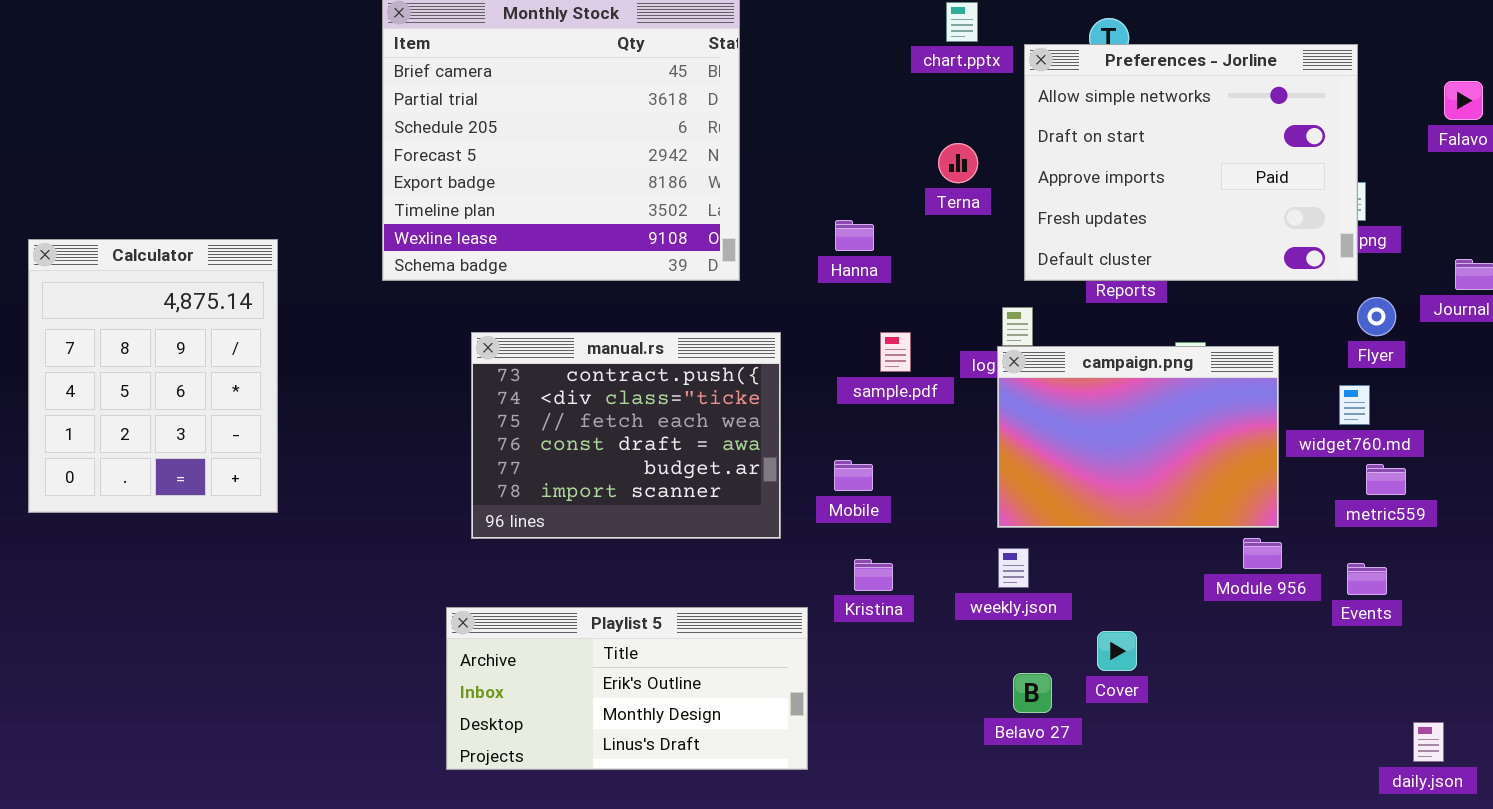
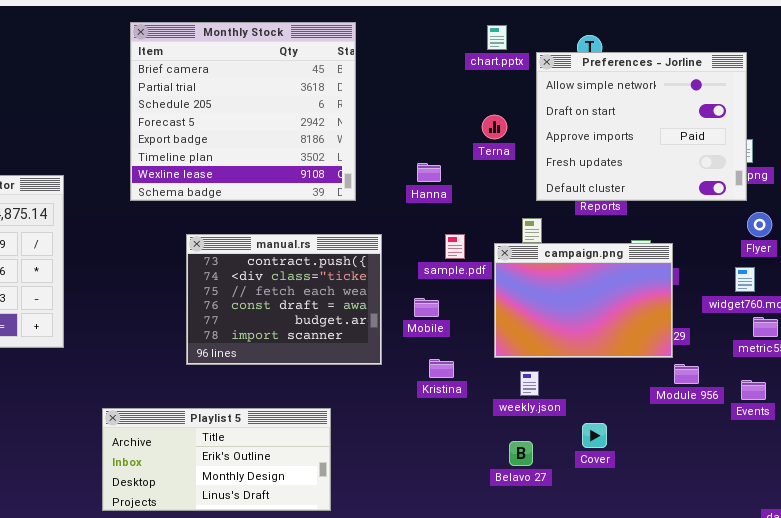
campaign.png: [997,346,1279,528] -> [494,243,673,358], moved
Mobile: [834,460,873,491] -> [414,298,439,317], moved
Kristina: [854,559,893,591] -> [429,359,454,378], moved
Playlist 5: [446,607,808,770] -> [102,408,331,511], moved
Belavo 27: [1013,673,1052,713] -> [509,441,533,466], moved

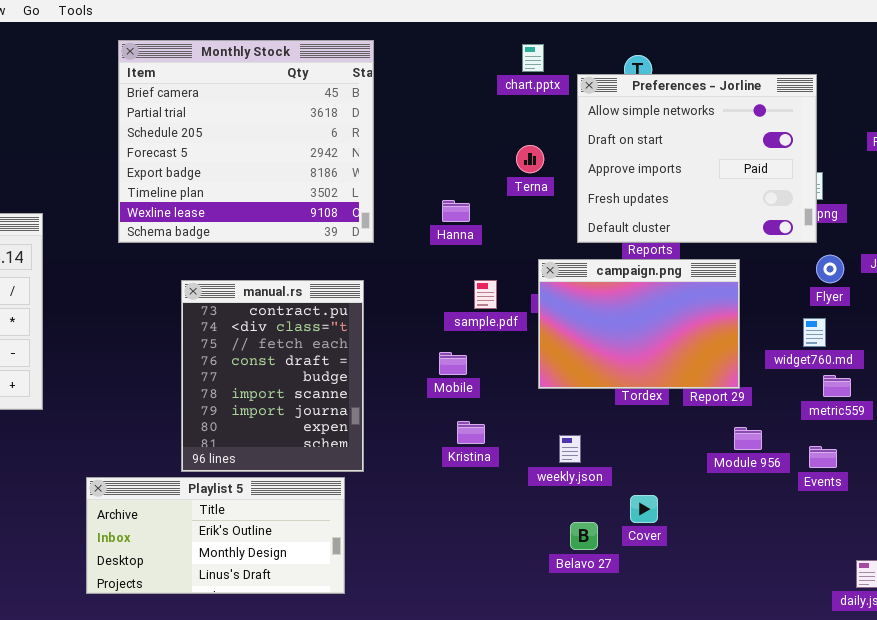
manual.rs: [186,234,382,365] -> [181,280,364,472], resized
campaign.png: [494,243,673,358] -> [538,259,740,389], moved
Belavo 27: [509,441,533,466] -> [570,522,598,550], moved

